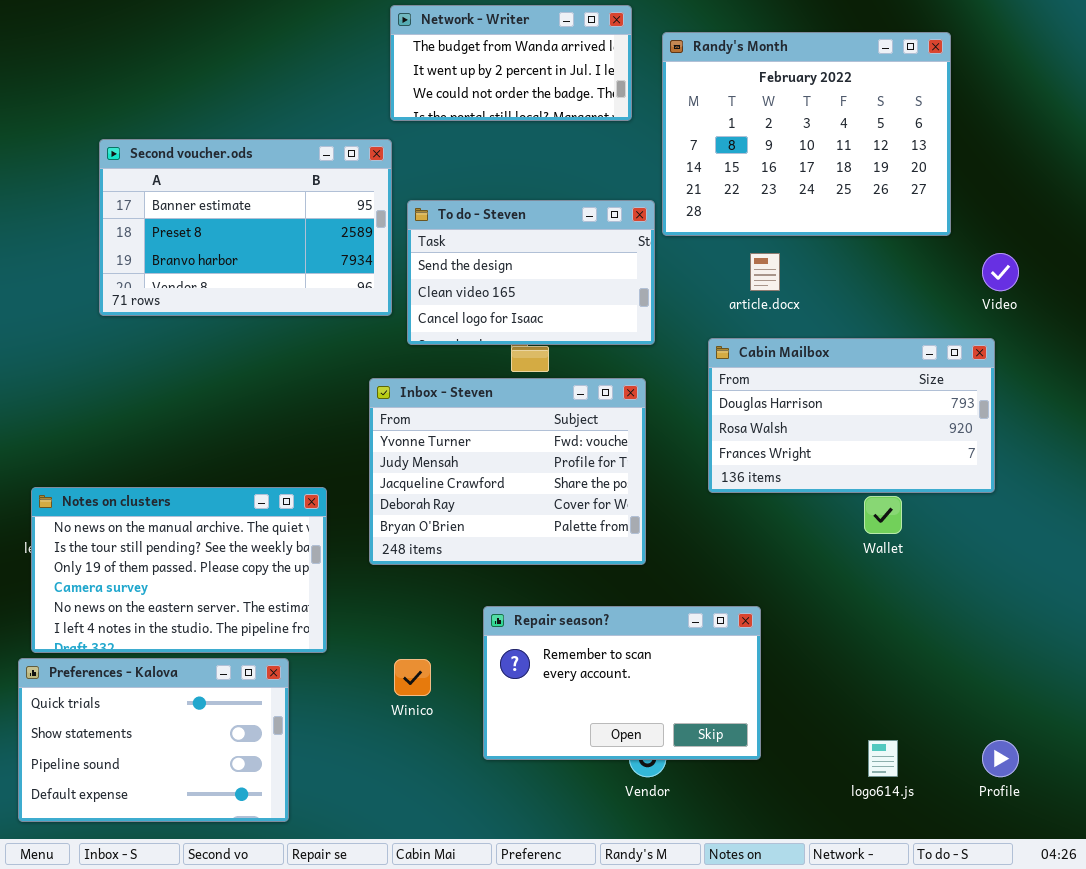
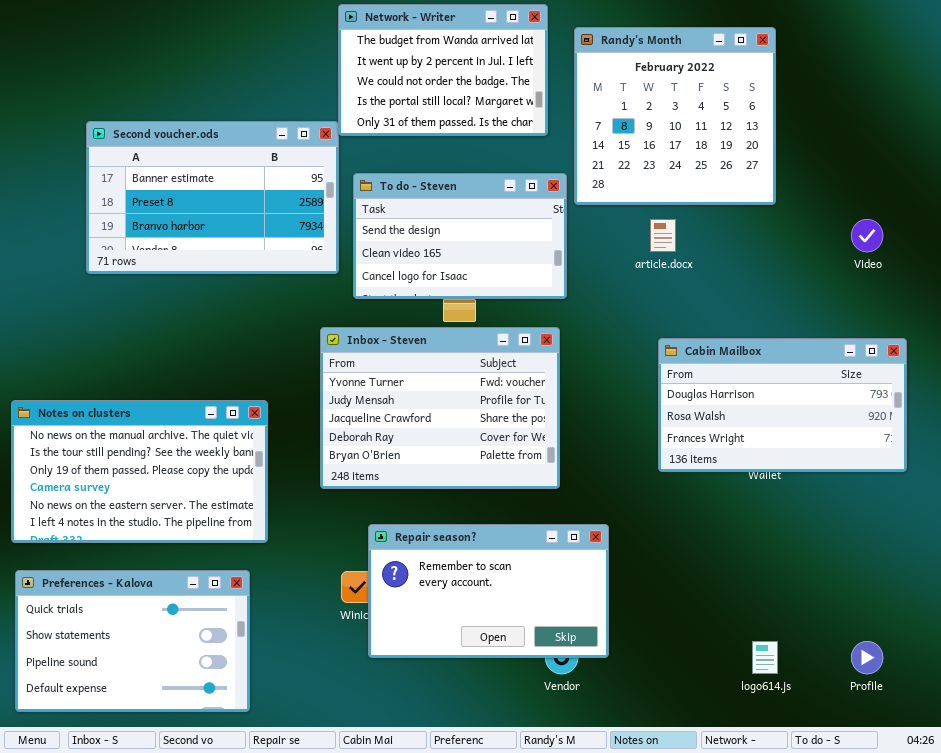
Network - Writer: [390,5,632,121] -> [338,4,548,136], resized
Randy's Month: [662,32,951,236] -> [574,27,776,205], resized
Cabin Mailbox: [708,338,995,493] -> [658,338,907,472], moved
Notes on clusters: [31,487,327,653] -> [11,400,268,543], moved
Repair season?: [483,606,761,760] -> [368,524,609,658], moved

